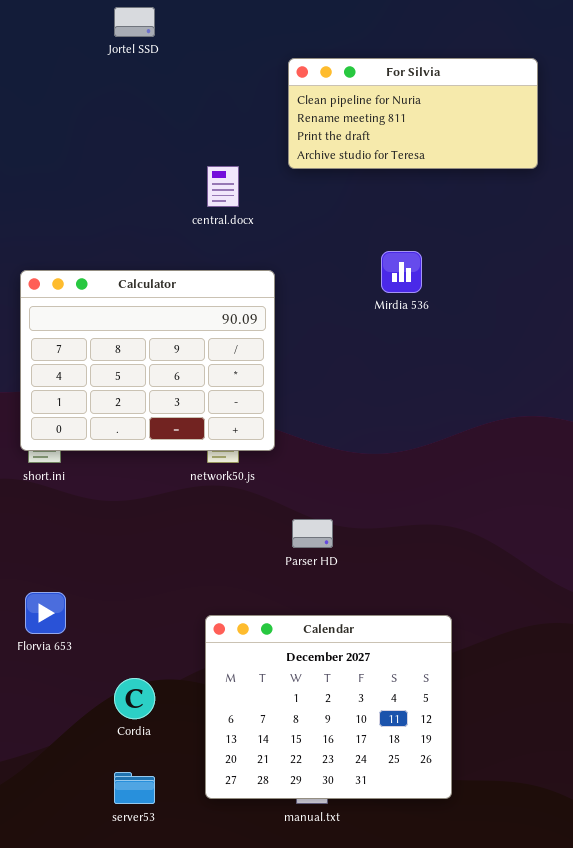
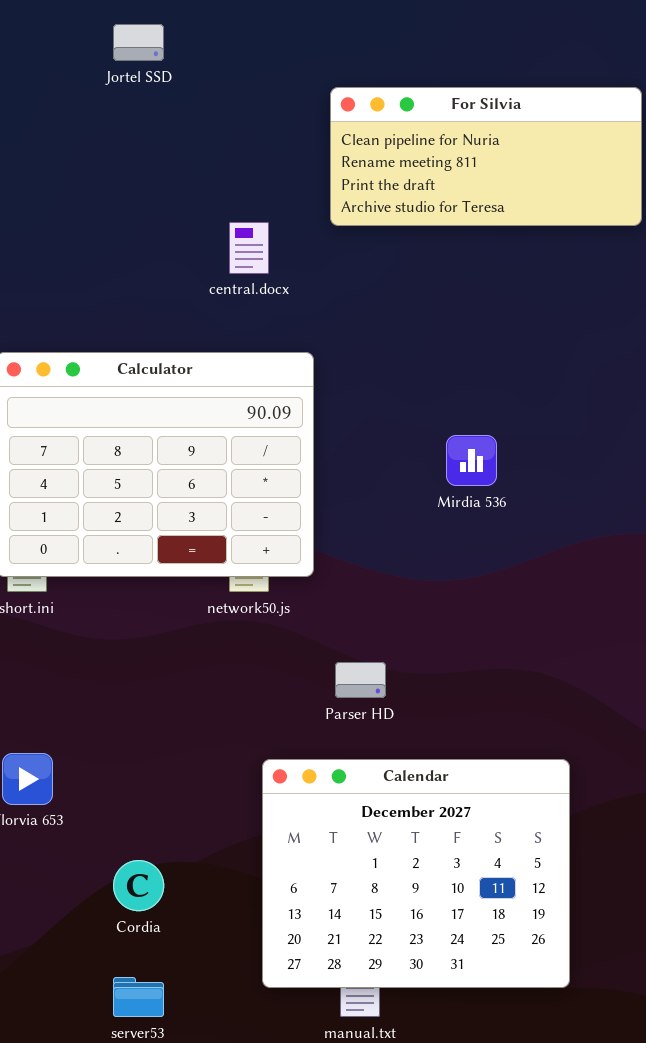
Mirdia 536: [381,251,422,293] -> [446,435,497,486], moved
Calendar: [205,615,452,799] -> [262,759,570,988], moved

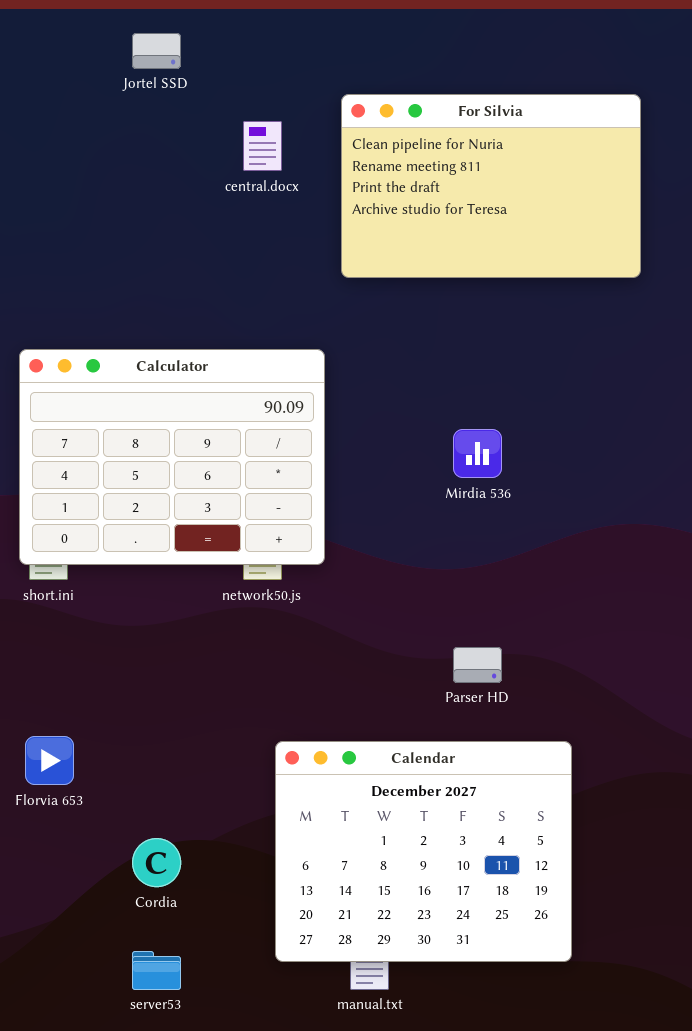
For Silvia: [330,87,642,226] -> [341,94,641,278], resized
central.docx: [229,222,269,274] -> [243,121,282,171], moved
Parser HD: [335,662,386,698] -> [453,647,502,683], moved

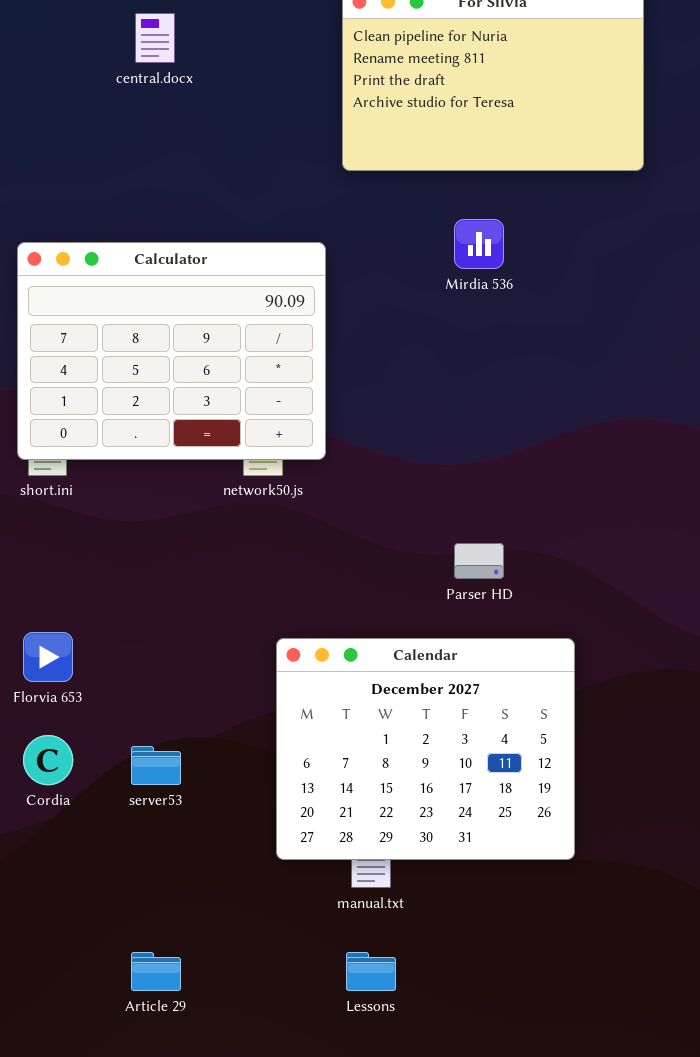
central.docx: [243,121,282,171] -> [135,13,175,63], moved
Mirdia 536: [453,429,502,478] -> [454,219,504,269], moved
Cordia: [132,838,181,887] -> [23,735,73,785], moved
server53: [132,951,181,990] -> [131,746,181,785], moved

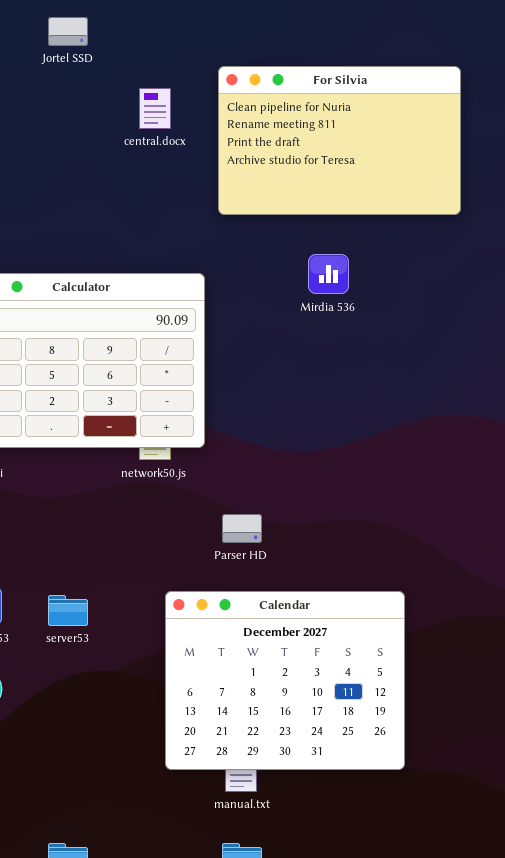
central.docx: [135,13,175,63] -> [139,88,171,129], moved
Parser HD: [454,543,504,579] -> [222,514,262,543], moved
server53: [131,746,181,785] -> [48,595,88,626], moved

